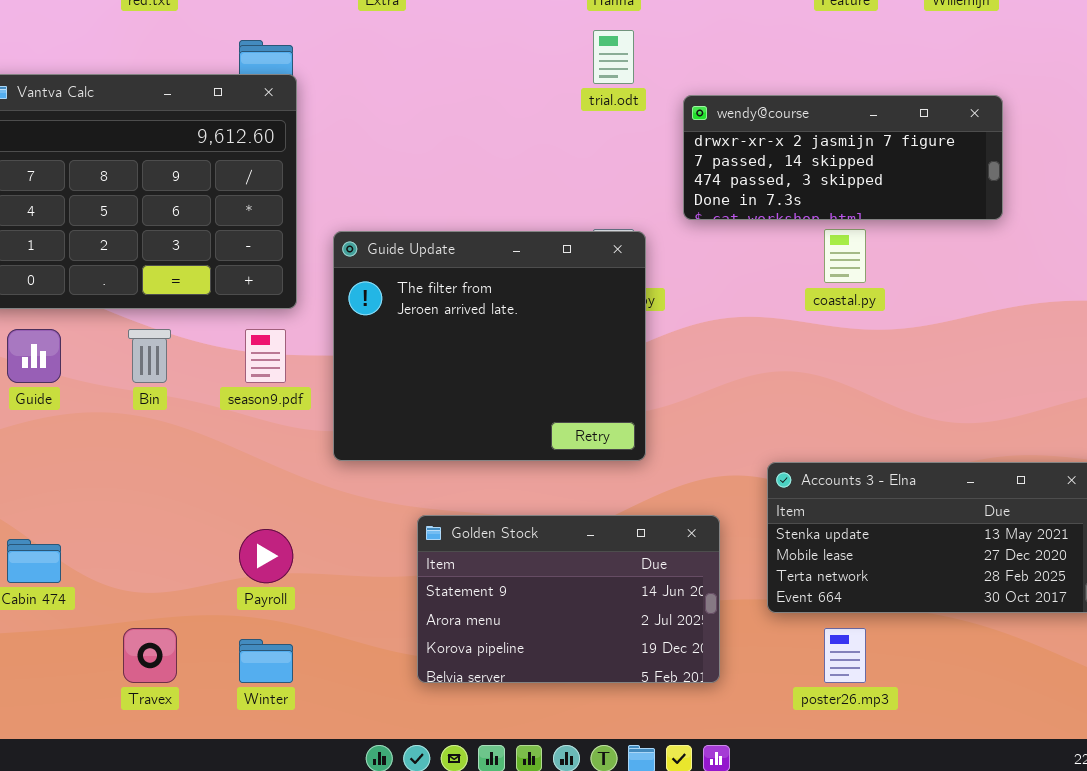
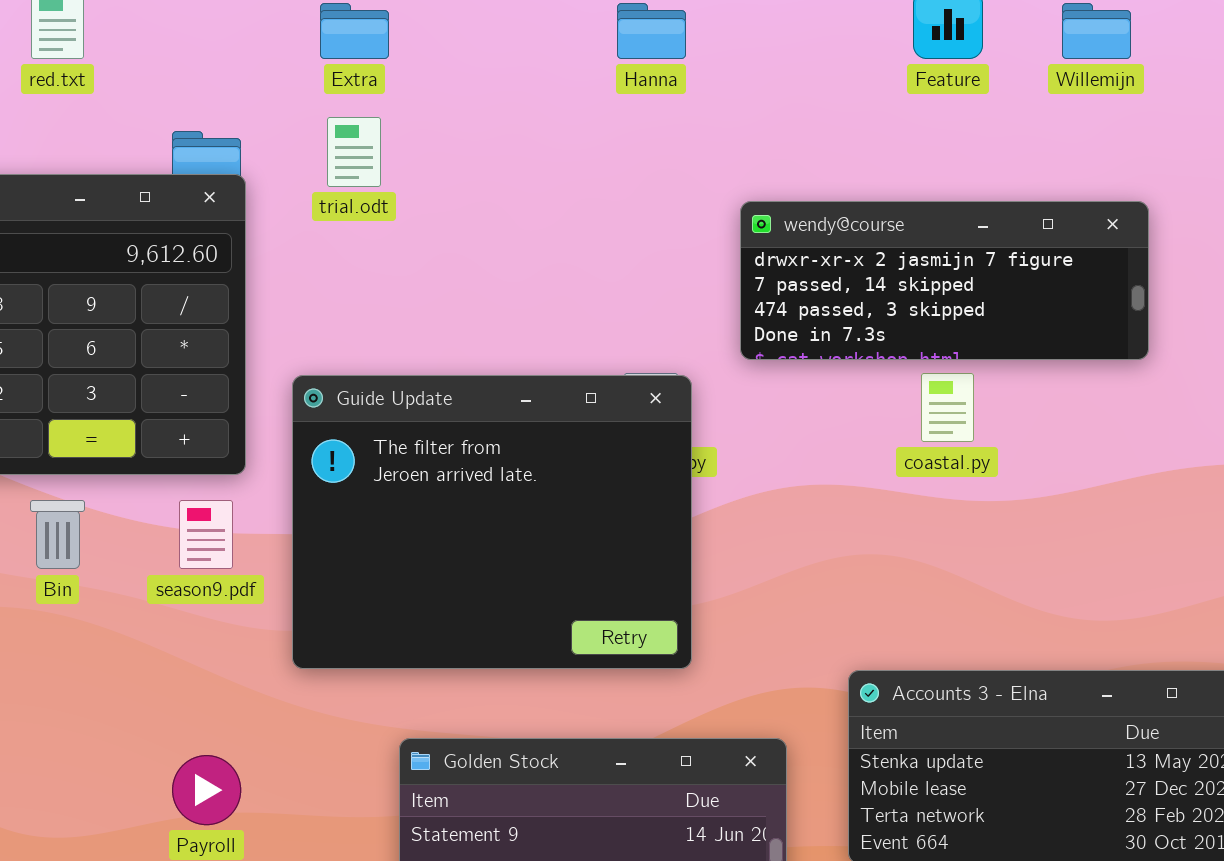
trial.odt: [593,30,634,84] -> [327,117,381,187], moved

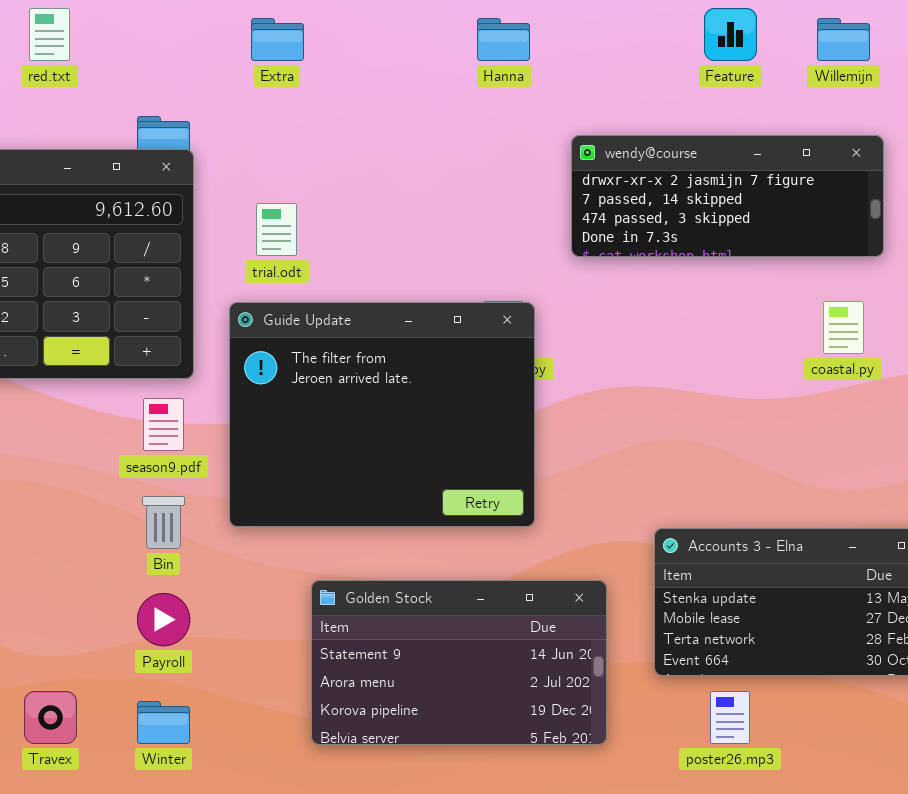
trial.odt: [327,117,381,187] -> [256,203,297,256], moved
wendy@course: [740,201,1149,360] -> [571,135,884,257], moved
coastal.py: [921,373,974,442] -> [823,301,864,354], moved
Bin: [30,500,85,569] -> [142,496,185,549], moved

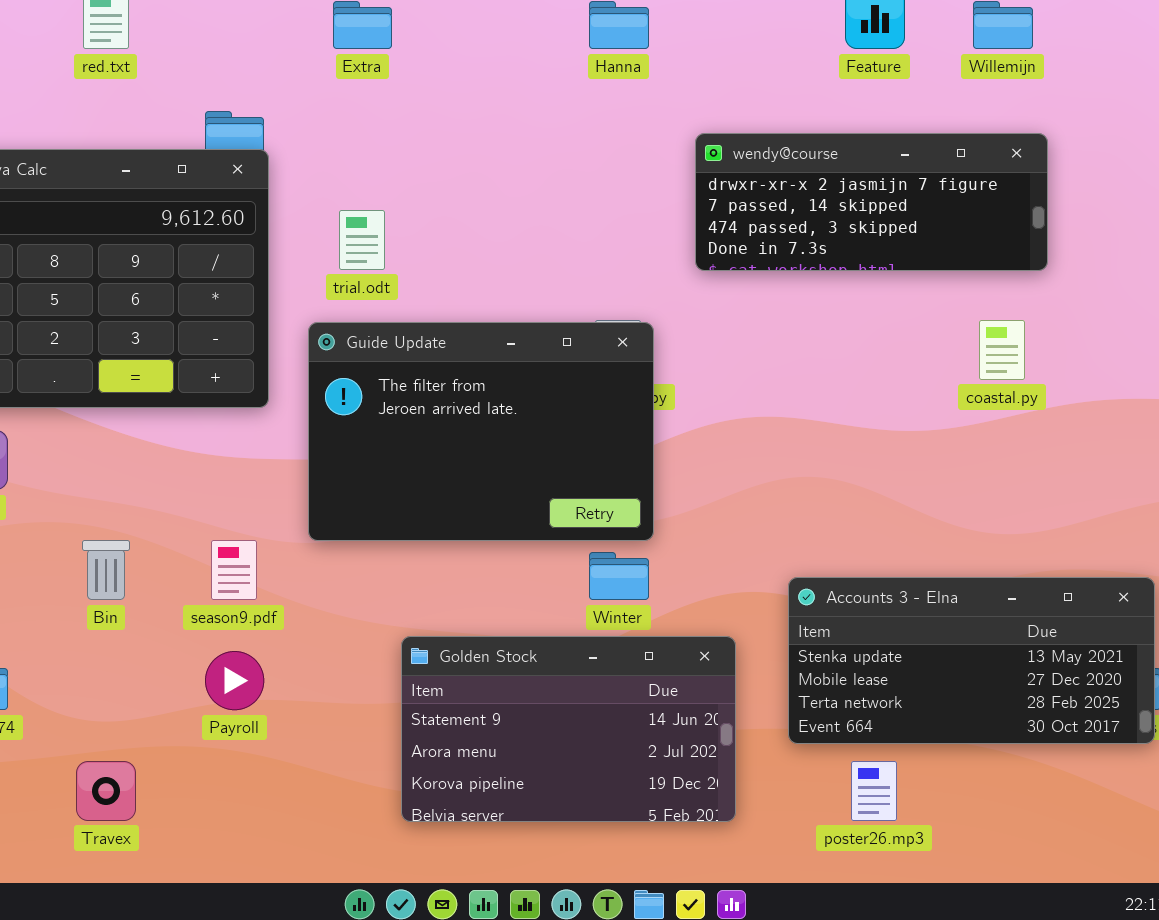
Guide Update: [229,302,535,527] -> [308,322,654,541], resized
season9.pdf: [143,398,184,451] -> [211,540,257,600], moved
Bin: [142,496,185,549] -> [82,540,130,600], moved
Winter: [137,701,190,744] -> [589,552,649,600], moved

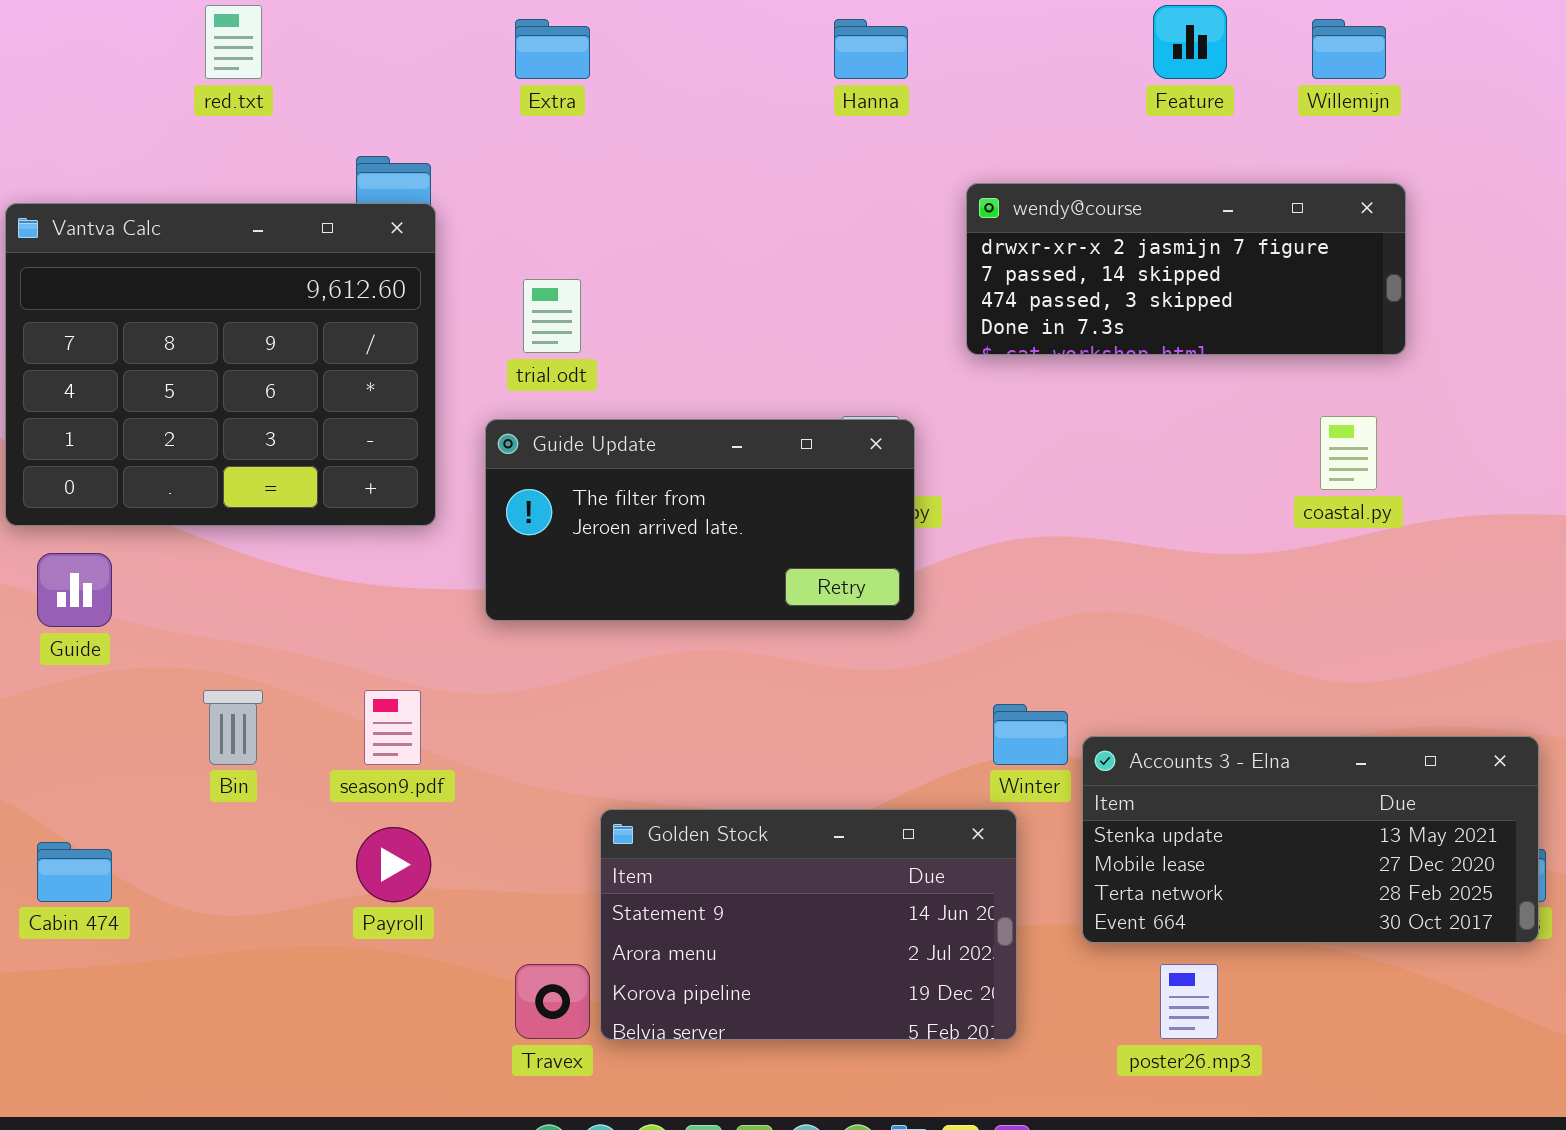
Guide Update: [308,322,654,541] -> [485,419,915,621], resized
Winter: [589,552,649,600] -> [993,704,1068,765], moved
Travex: [76,761,136,821] -> [515,964,590,1039], moved

